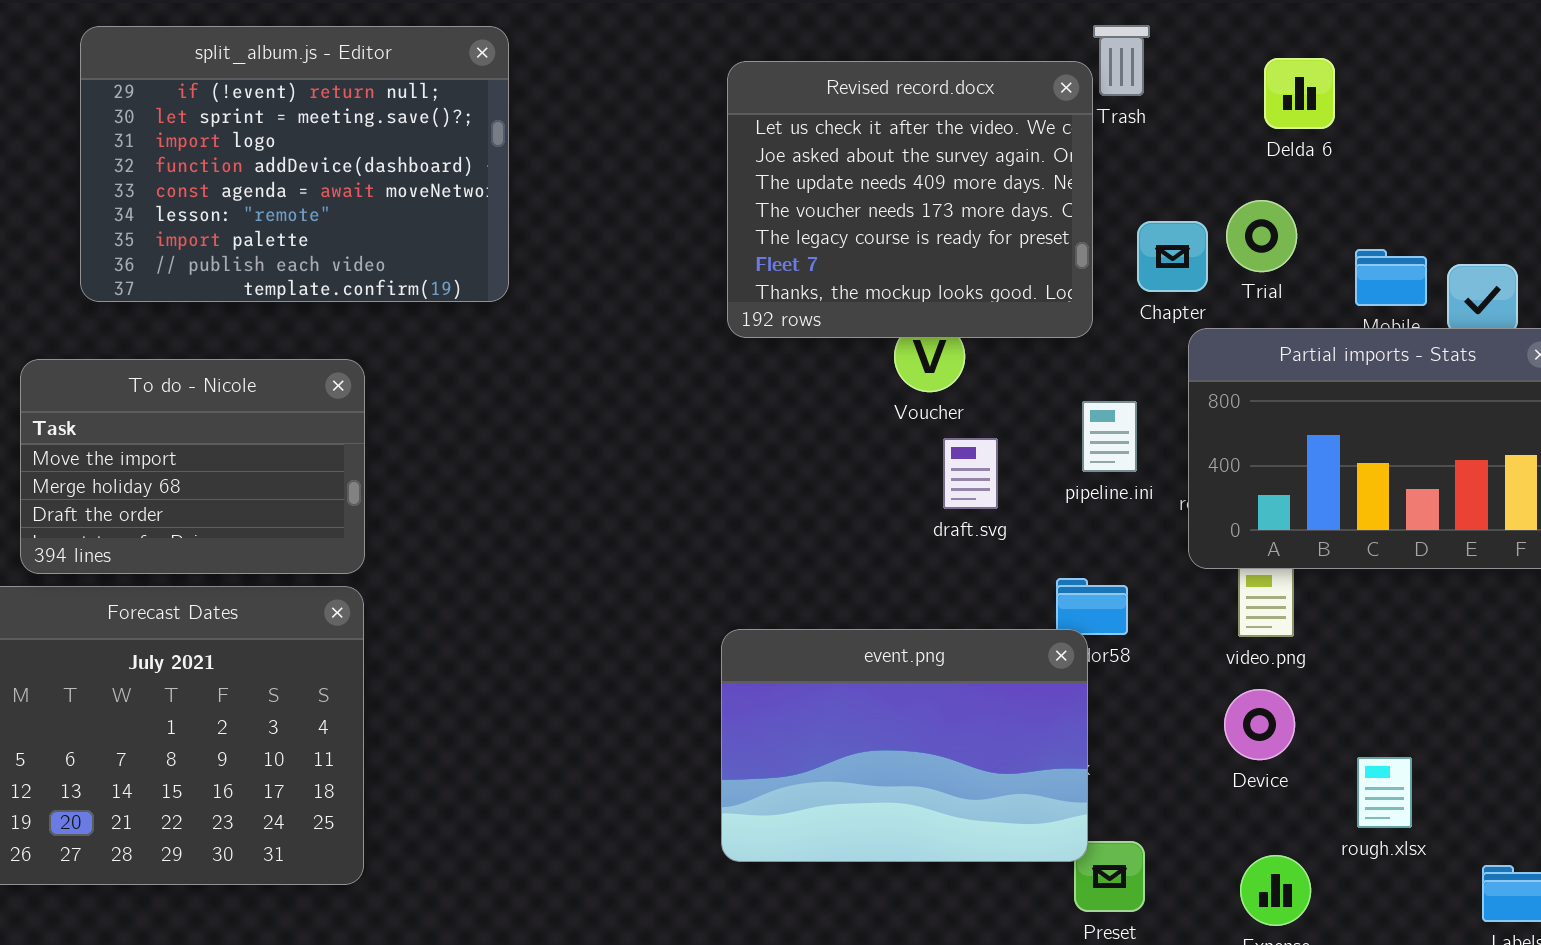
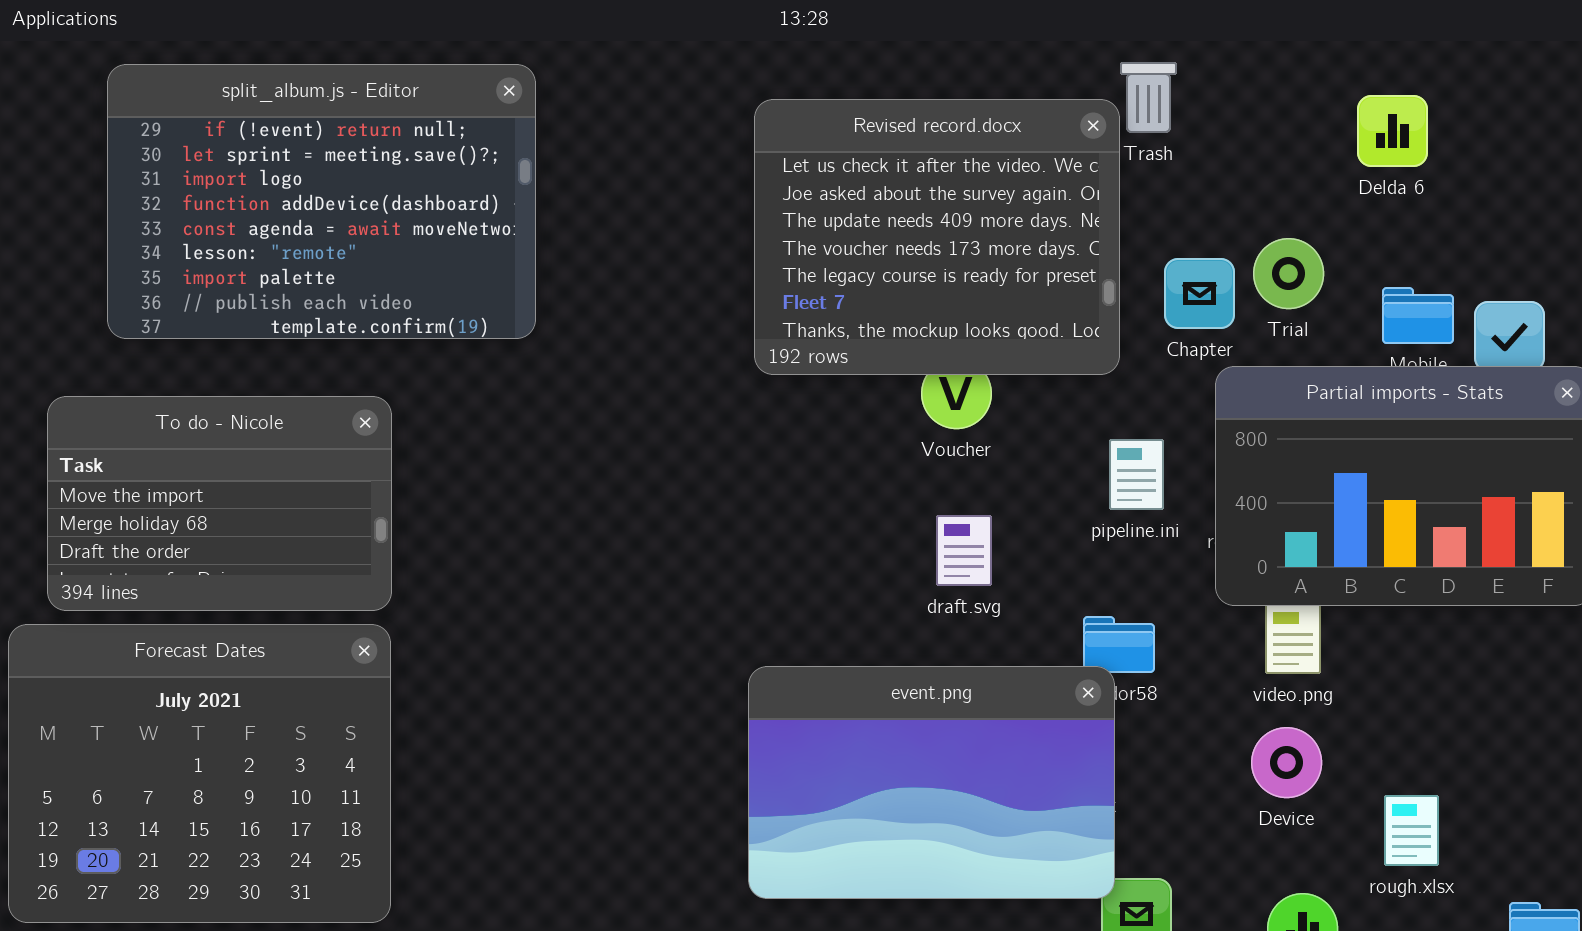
Delda 6: [1264,58,1335,129] -> [1357,95,1428,167], moved
draft.svg: [943,438,998,509] -> [936,515,992,586], moved

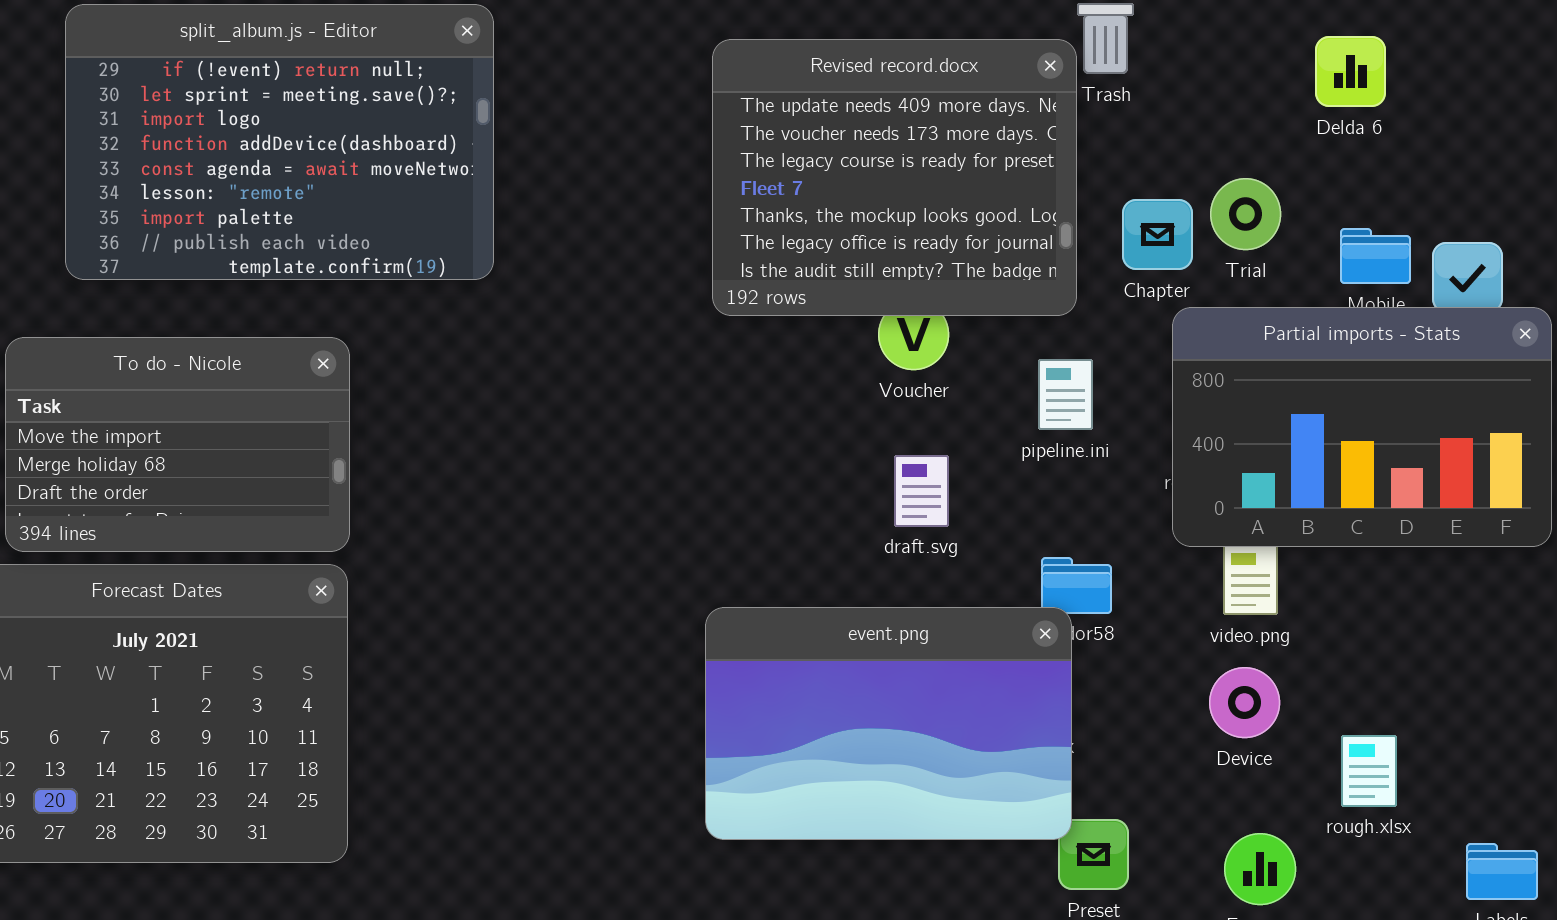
Revised record.docx: [754,99,1120,375] -> [712,39,1077,316], scrolled down 2 rows
pipeline.ini: [1109,439,1164,510] -> [1038,359,1093,430], moved

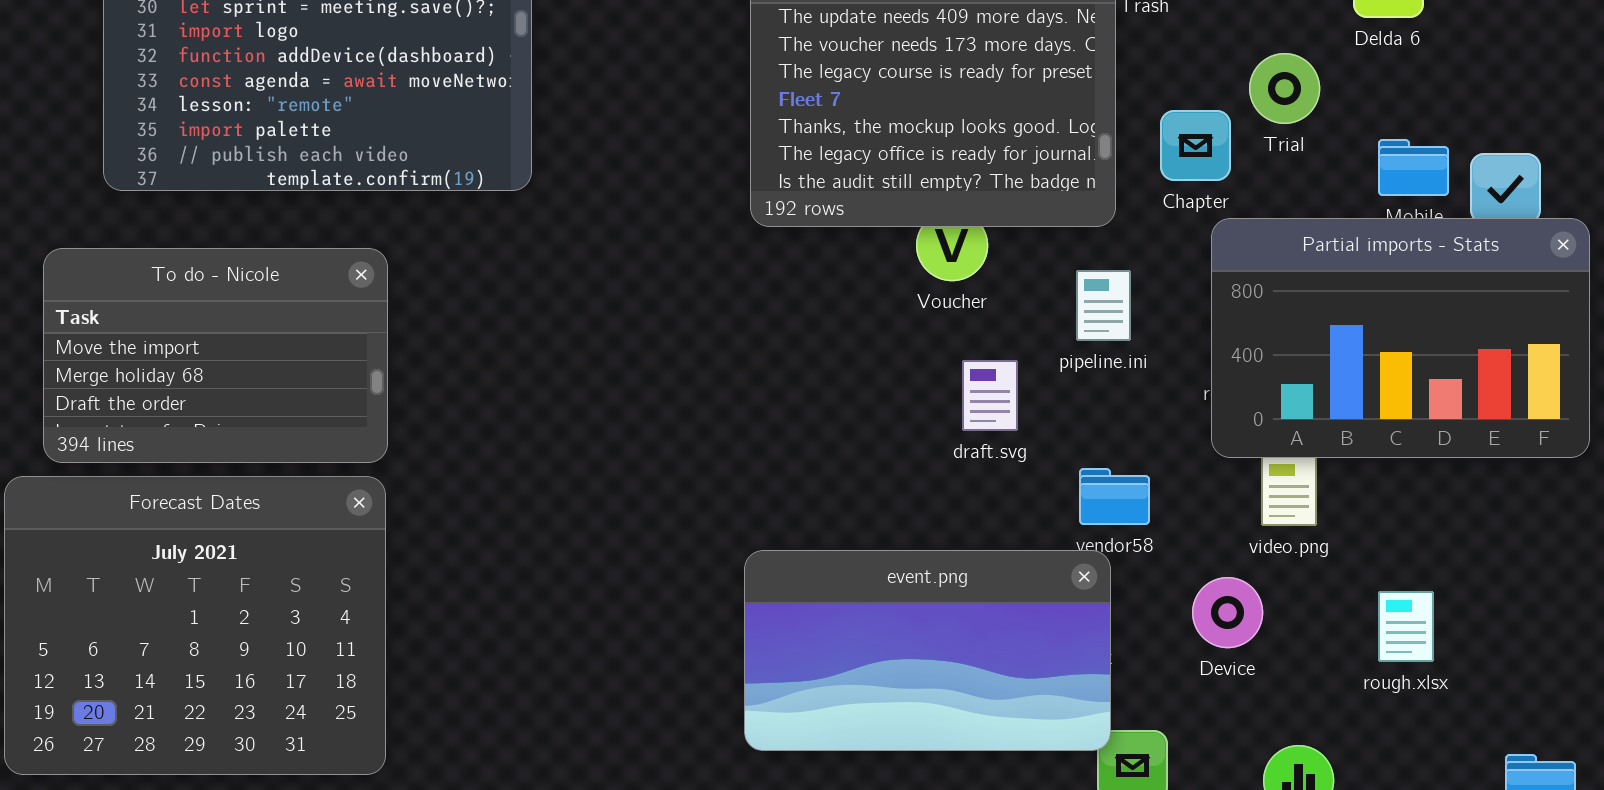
Trial: [1210,178,1281,250] -> [1249,53,1320,124], moved
draft.svg: [894,455,949,527] -> [962,360,1018,431], moved
event.png: [705,607,1072,840] -> [744,550,1111,751], resized
Device: [1209,667,1280,738] -> [1192,577,1263,648], moved
rough.xlsx: [1341,735,1397,807] -> [1378,591,1434,662], moved

